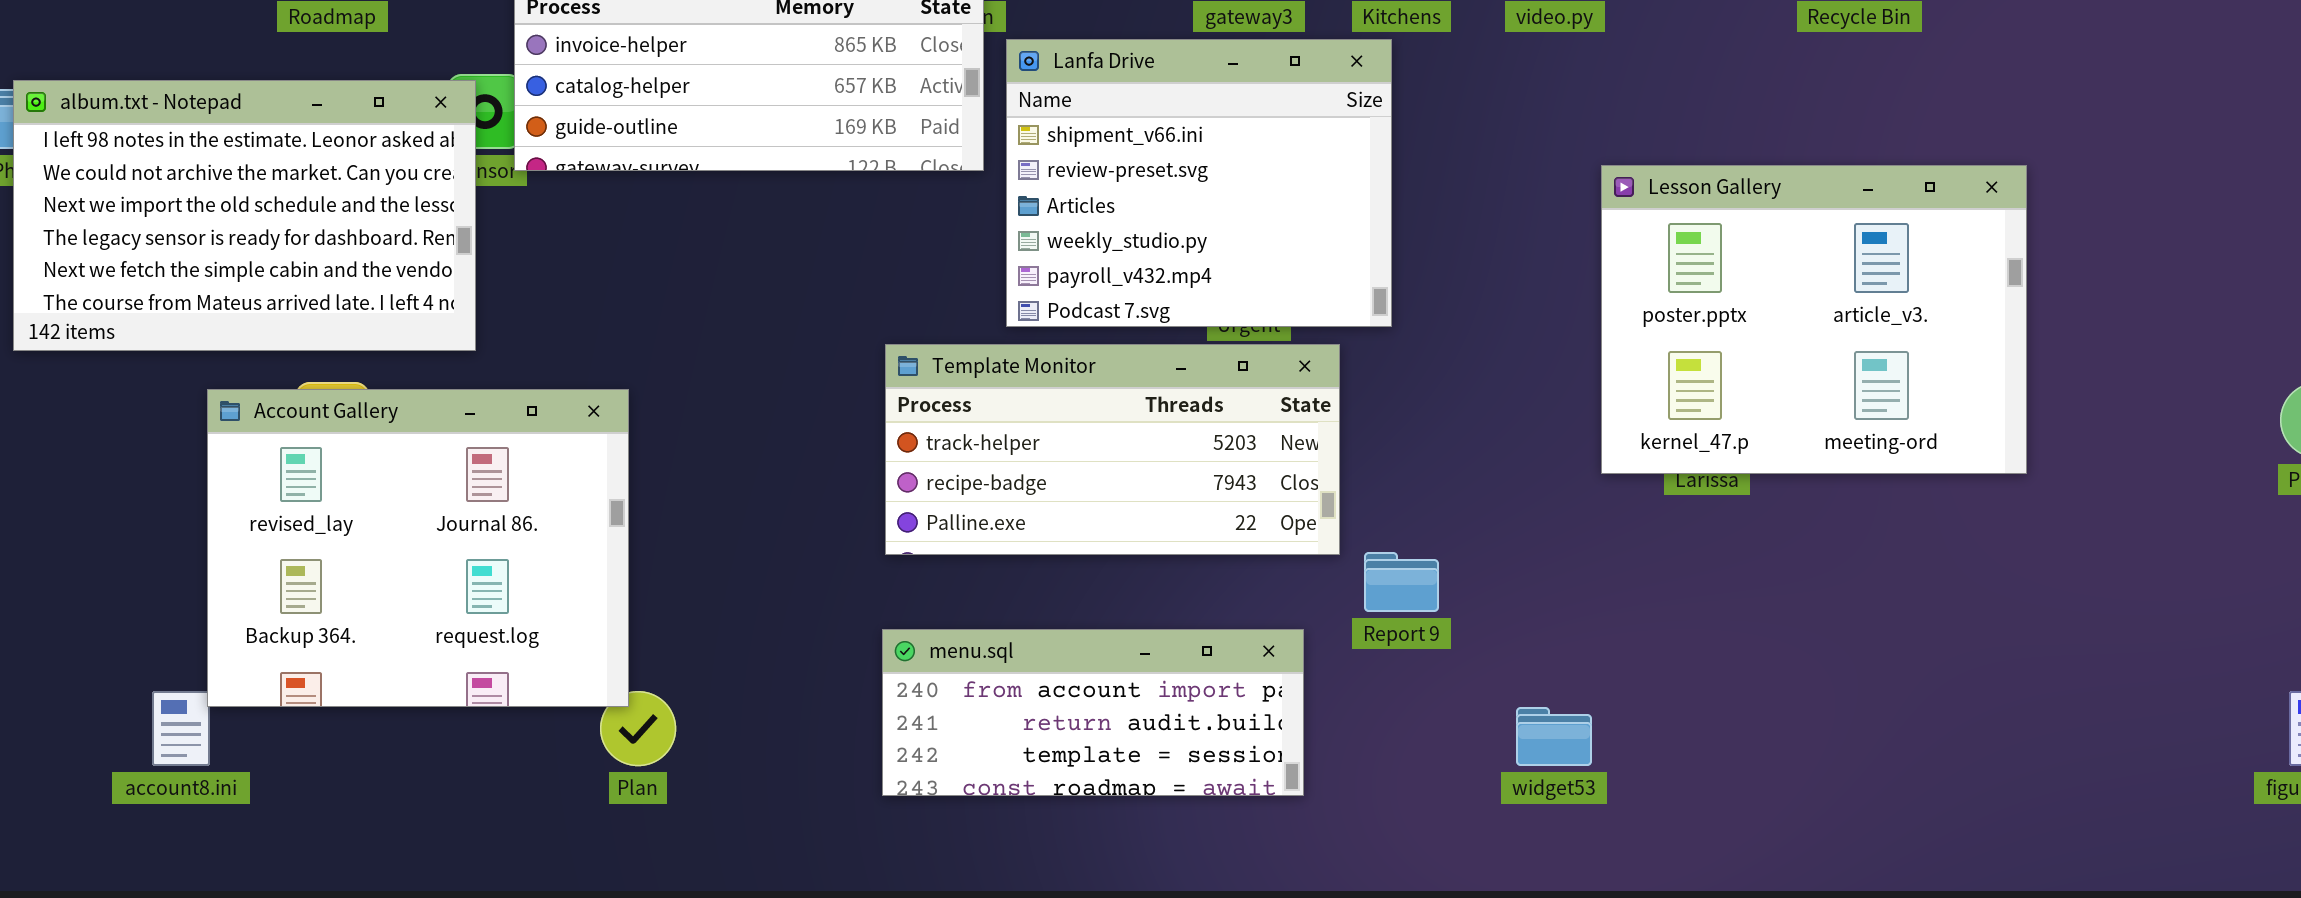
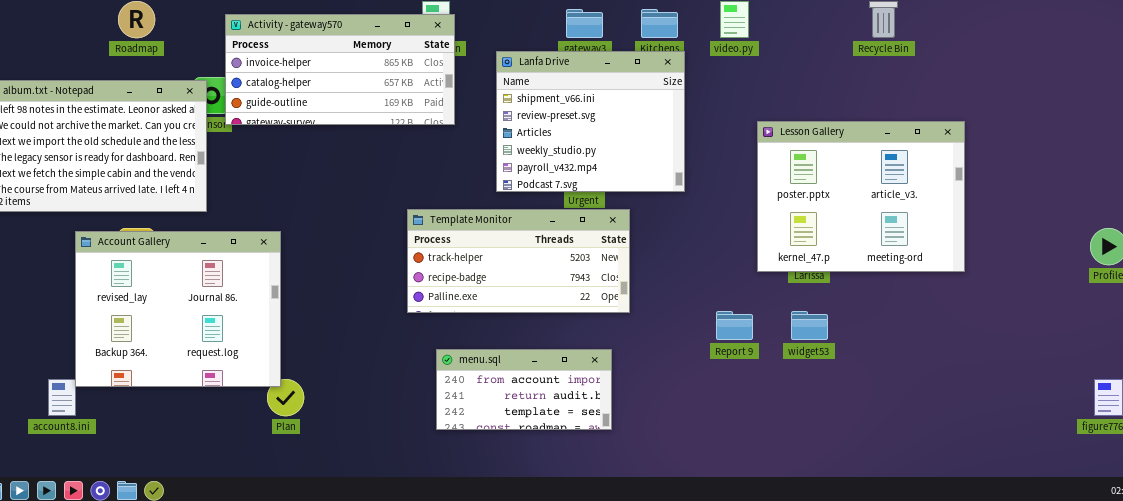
Lanfa Drive: [1006,39,1392,327] -> [496,51,685,192], moved
Report 9: [1364,552,1439,612] -> [716,311,753,340], moved
menu.sql: [882,629,1304,796] -> [436,349,612,430], resized
widget53: [1516,707,1592,766] -> [791,311,828,340], moved

